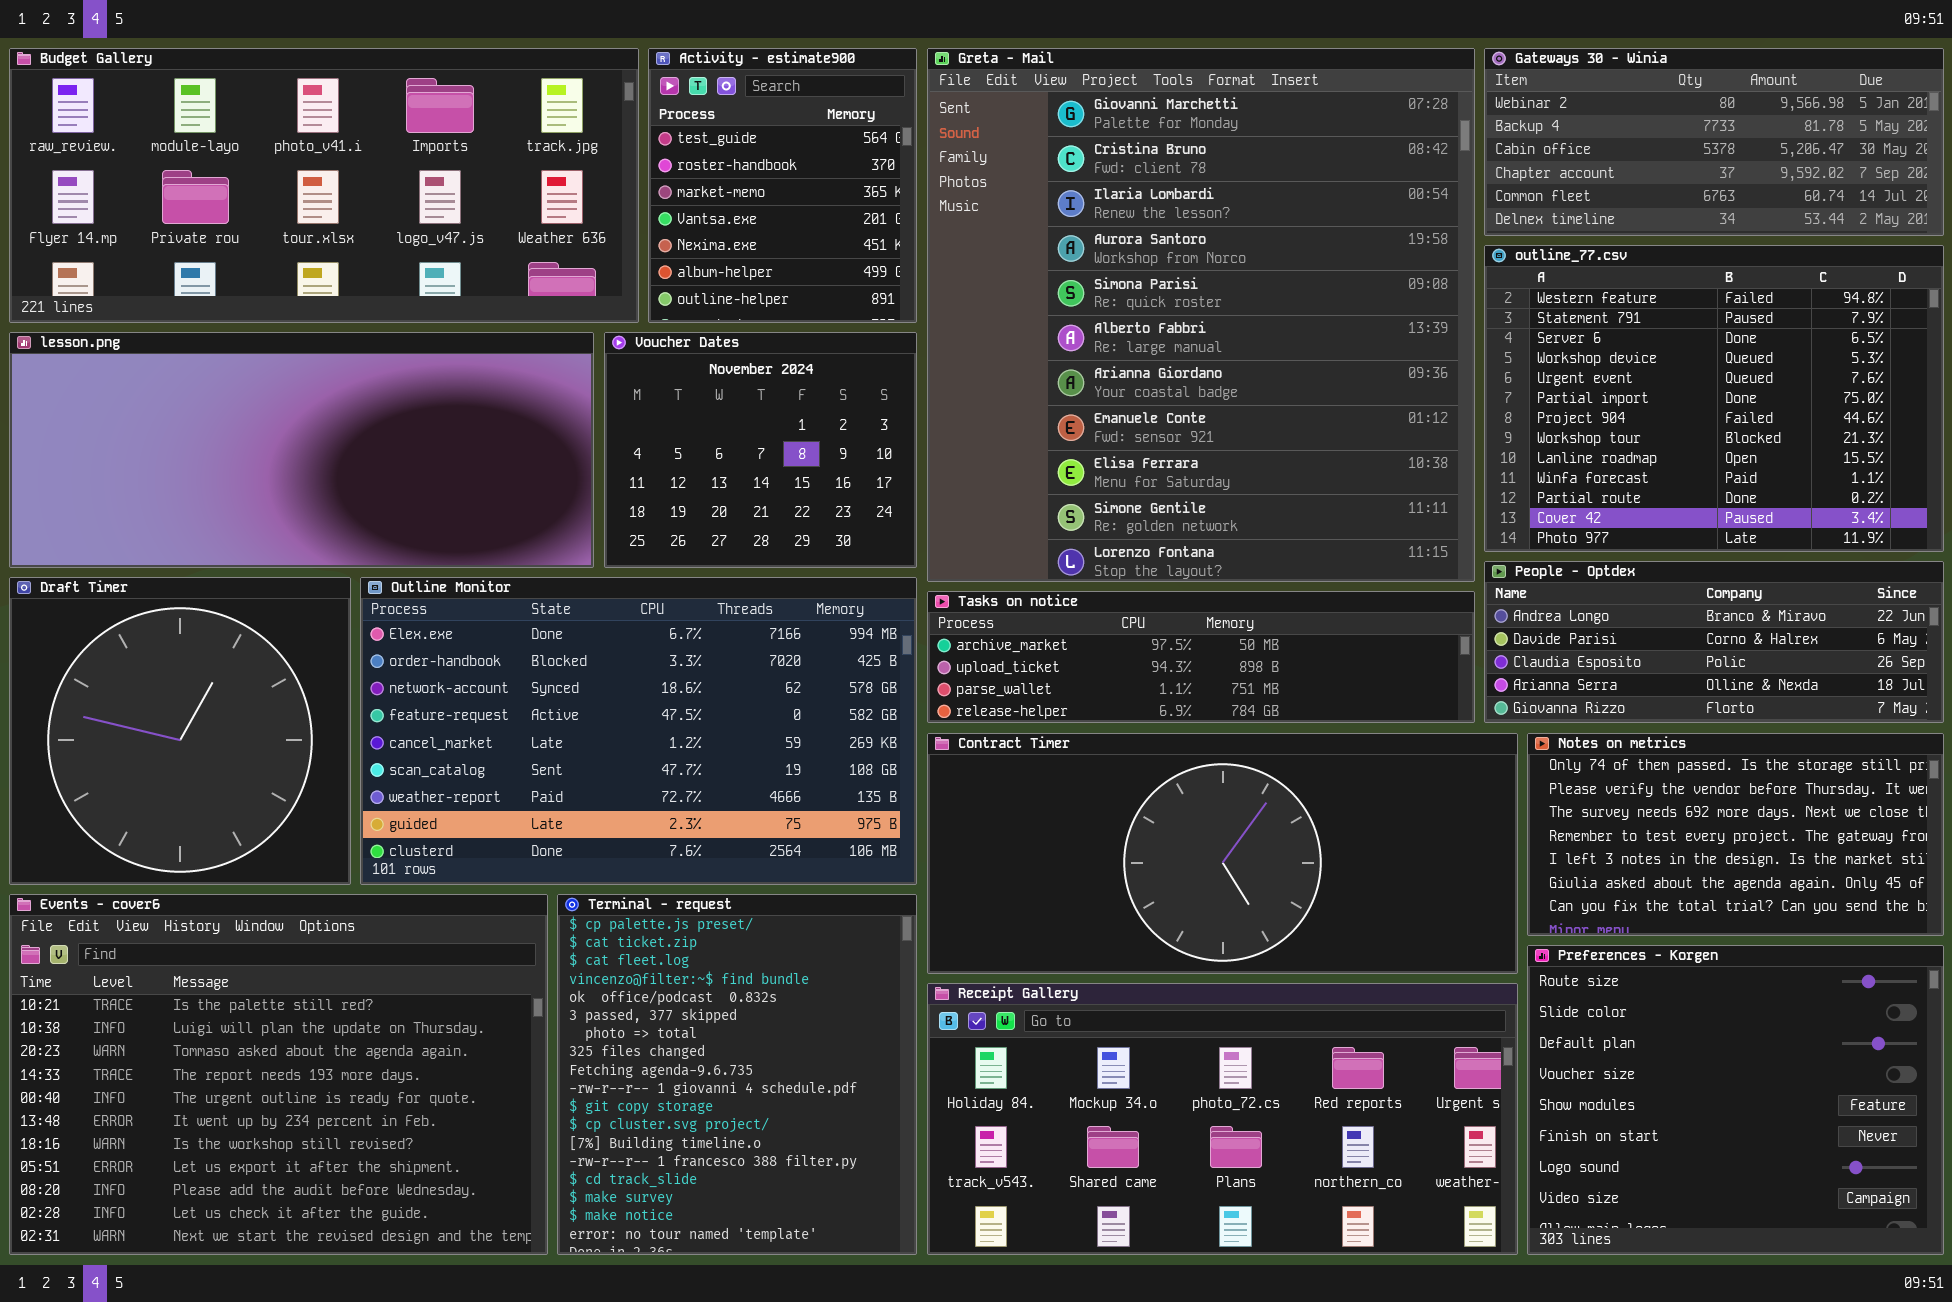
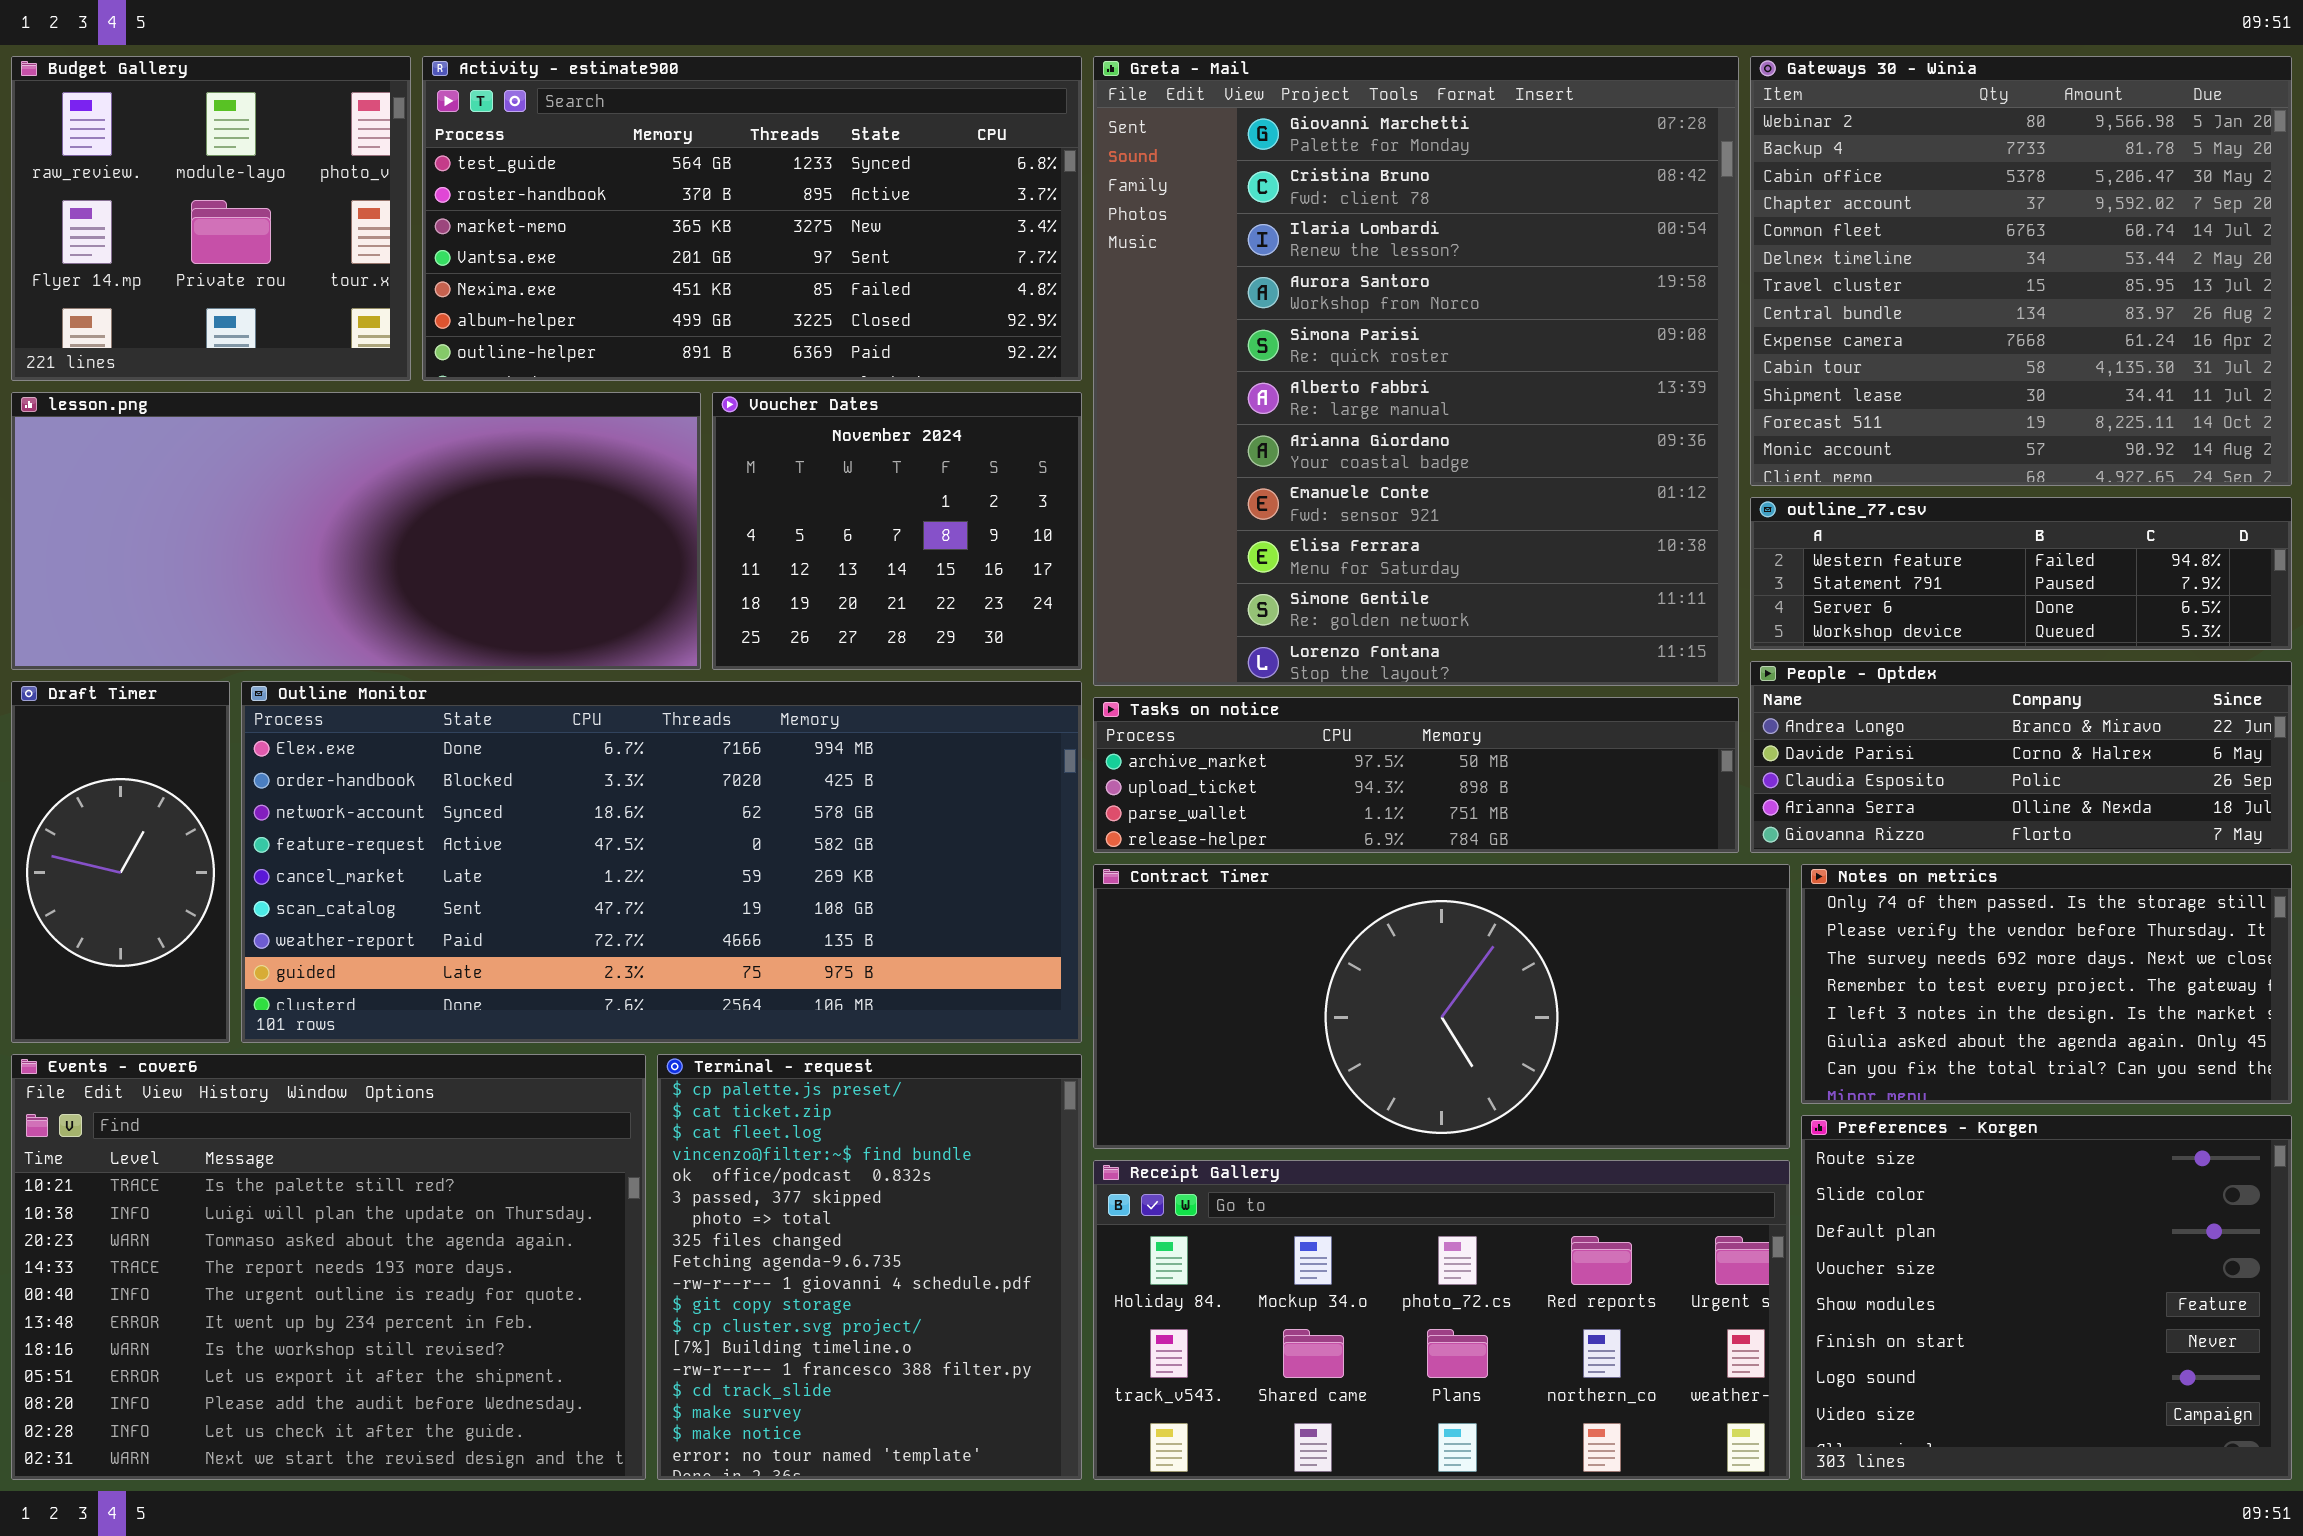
Budget Gallery: [9,48,639,323] -> [11,56,411,381], resized
Activity - estimate900: [648,48,917,323] -> [422,56,1082,381], resized
Gateways 30 - Winia: [1484,48,1944,236] -> [1750,56,2292,486], resized
outline_77.csv: [1484,245,1944,552] -> [1750,497,2292,650], resized
Draft Timer: [9,577,351,885] -> [11,681,230,1043], resized
Outline Monitor: [360,577,917,885] -> [241,681,1082,1043], resized

